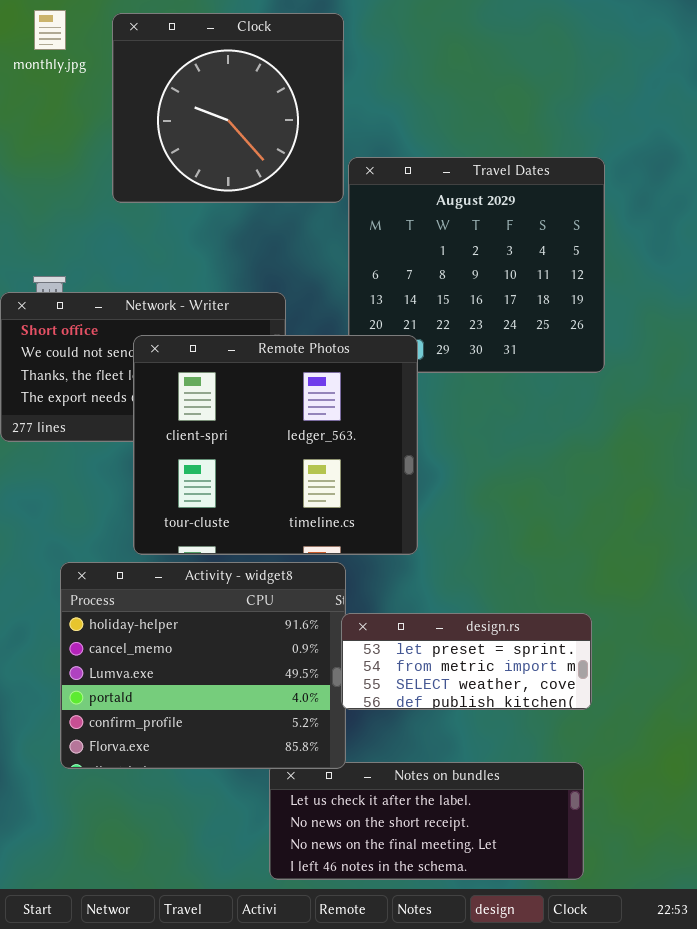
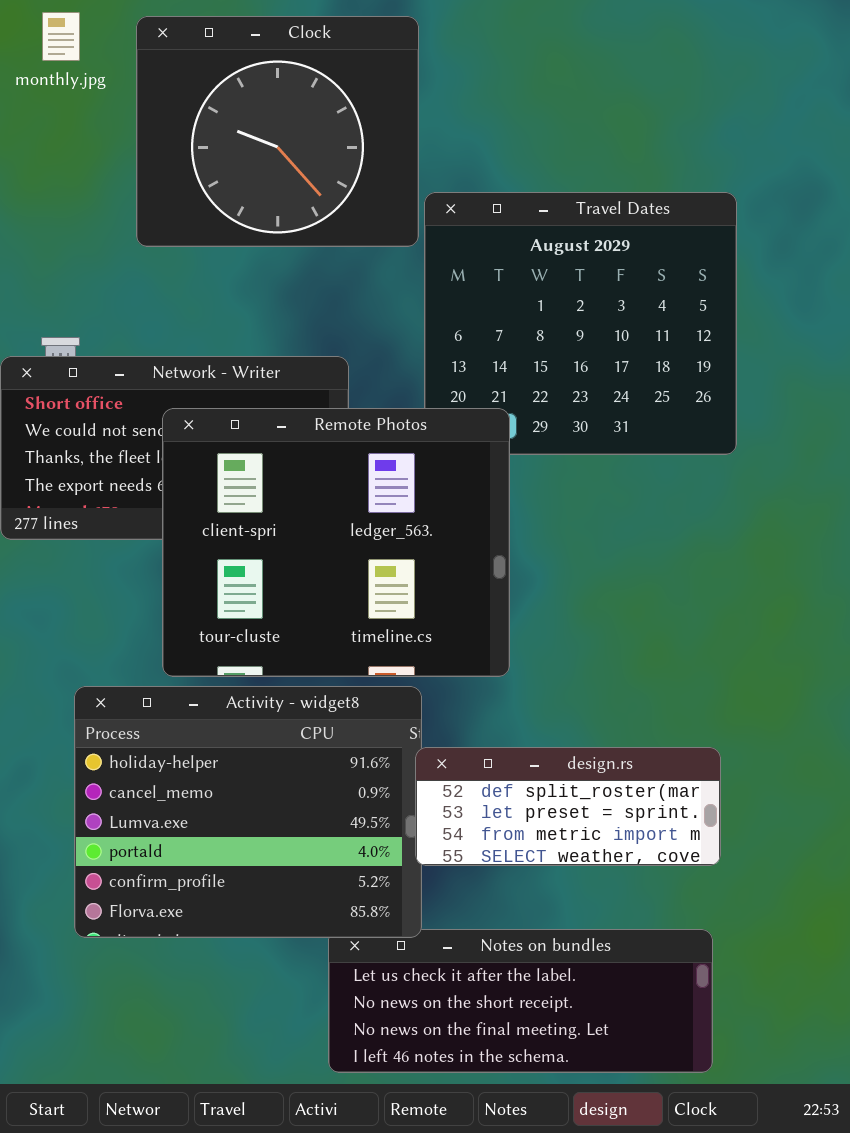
design.rs: [341,613,592,710] -> [415,747,721,866], scrolled up 1 row

